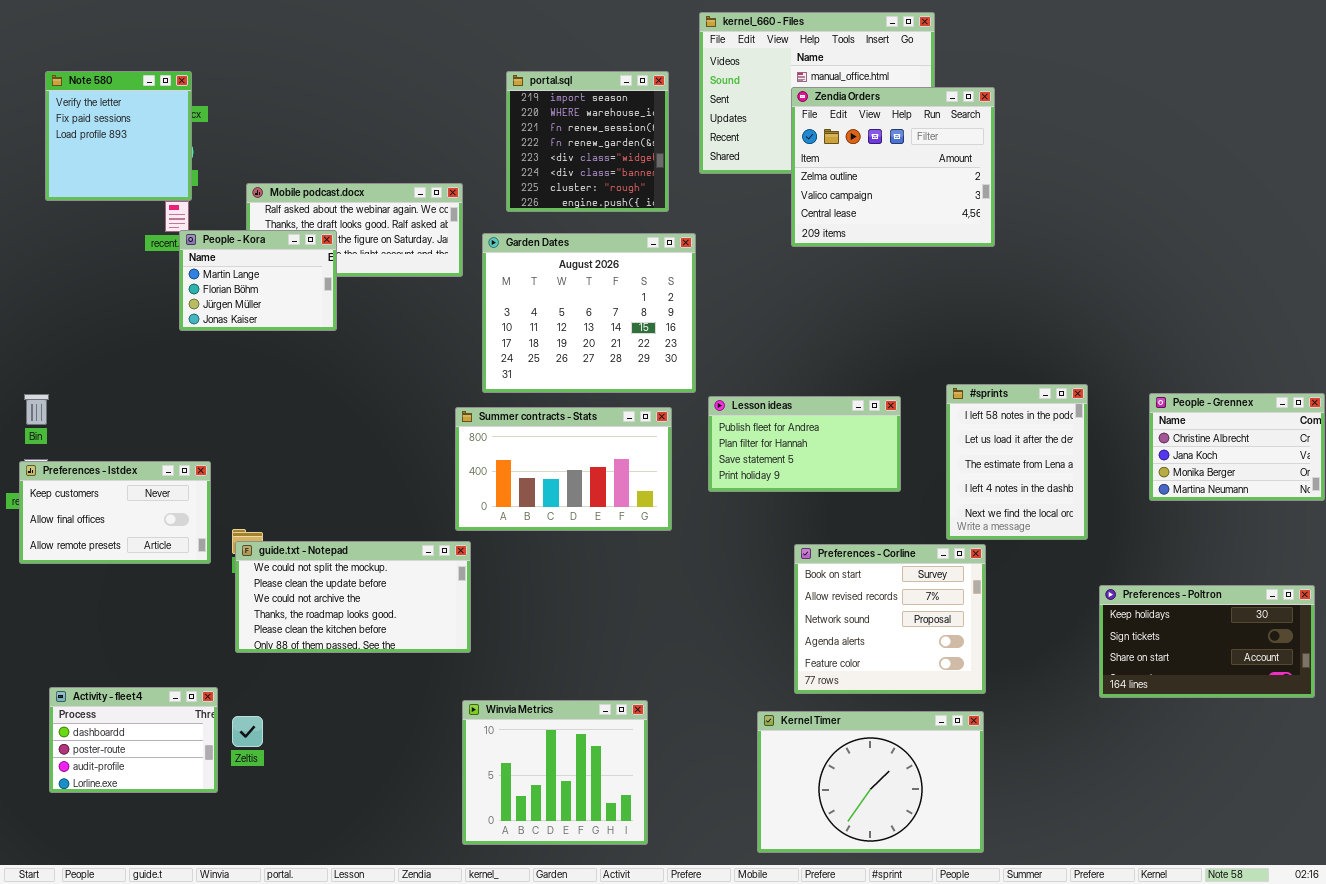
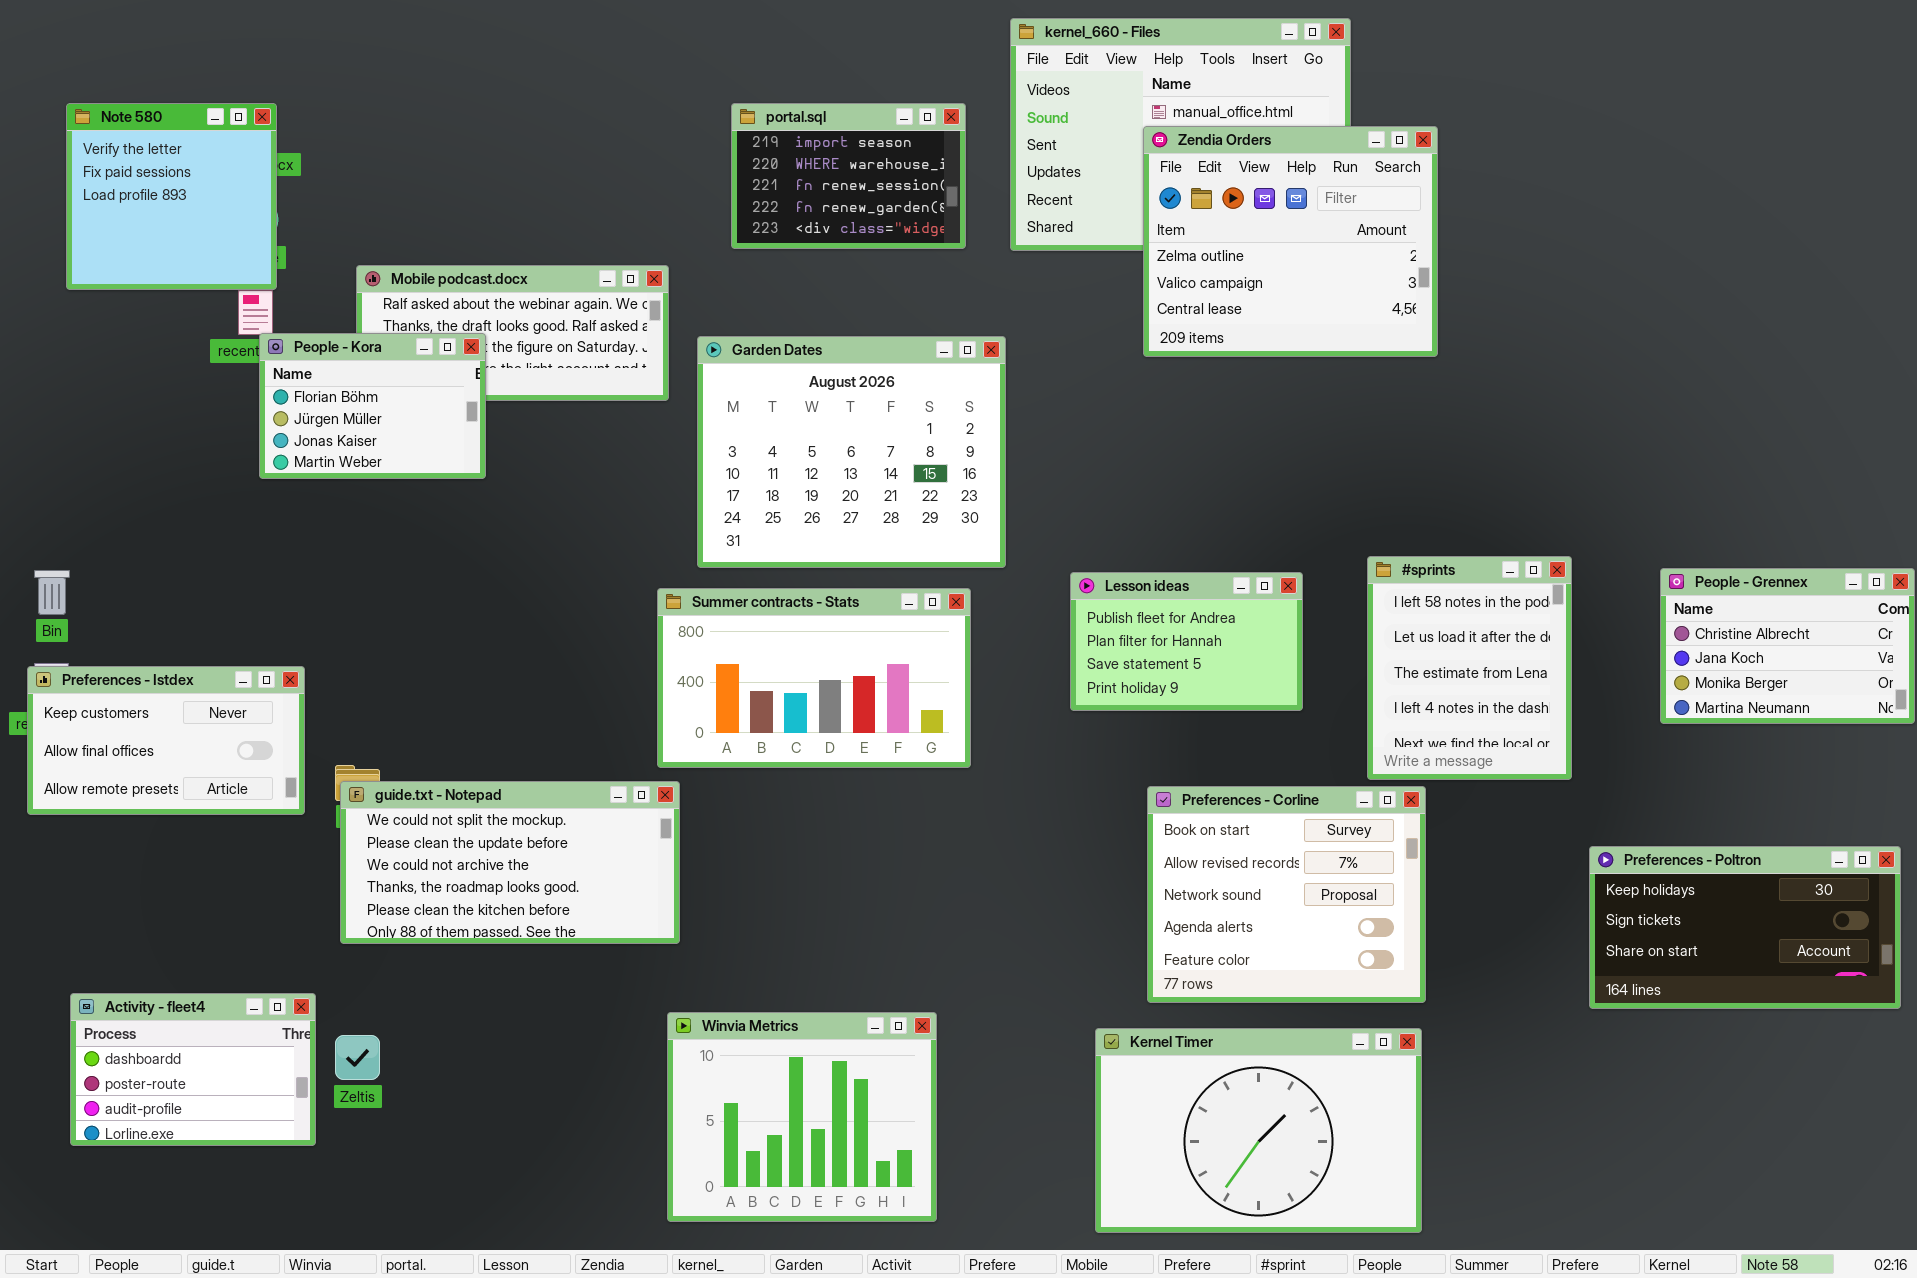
portal.sql: [506,71,669,212] -> [731,103,966,249], resized
People - Kora: [179,230,337,331] -> [259,333,486,479], scrolled down 1 row
Lesson ideas: [708,396,901,492] -> [1070,572,1303,711], resized

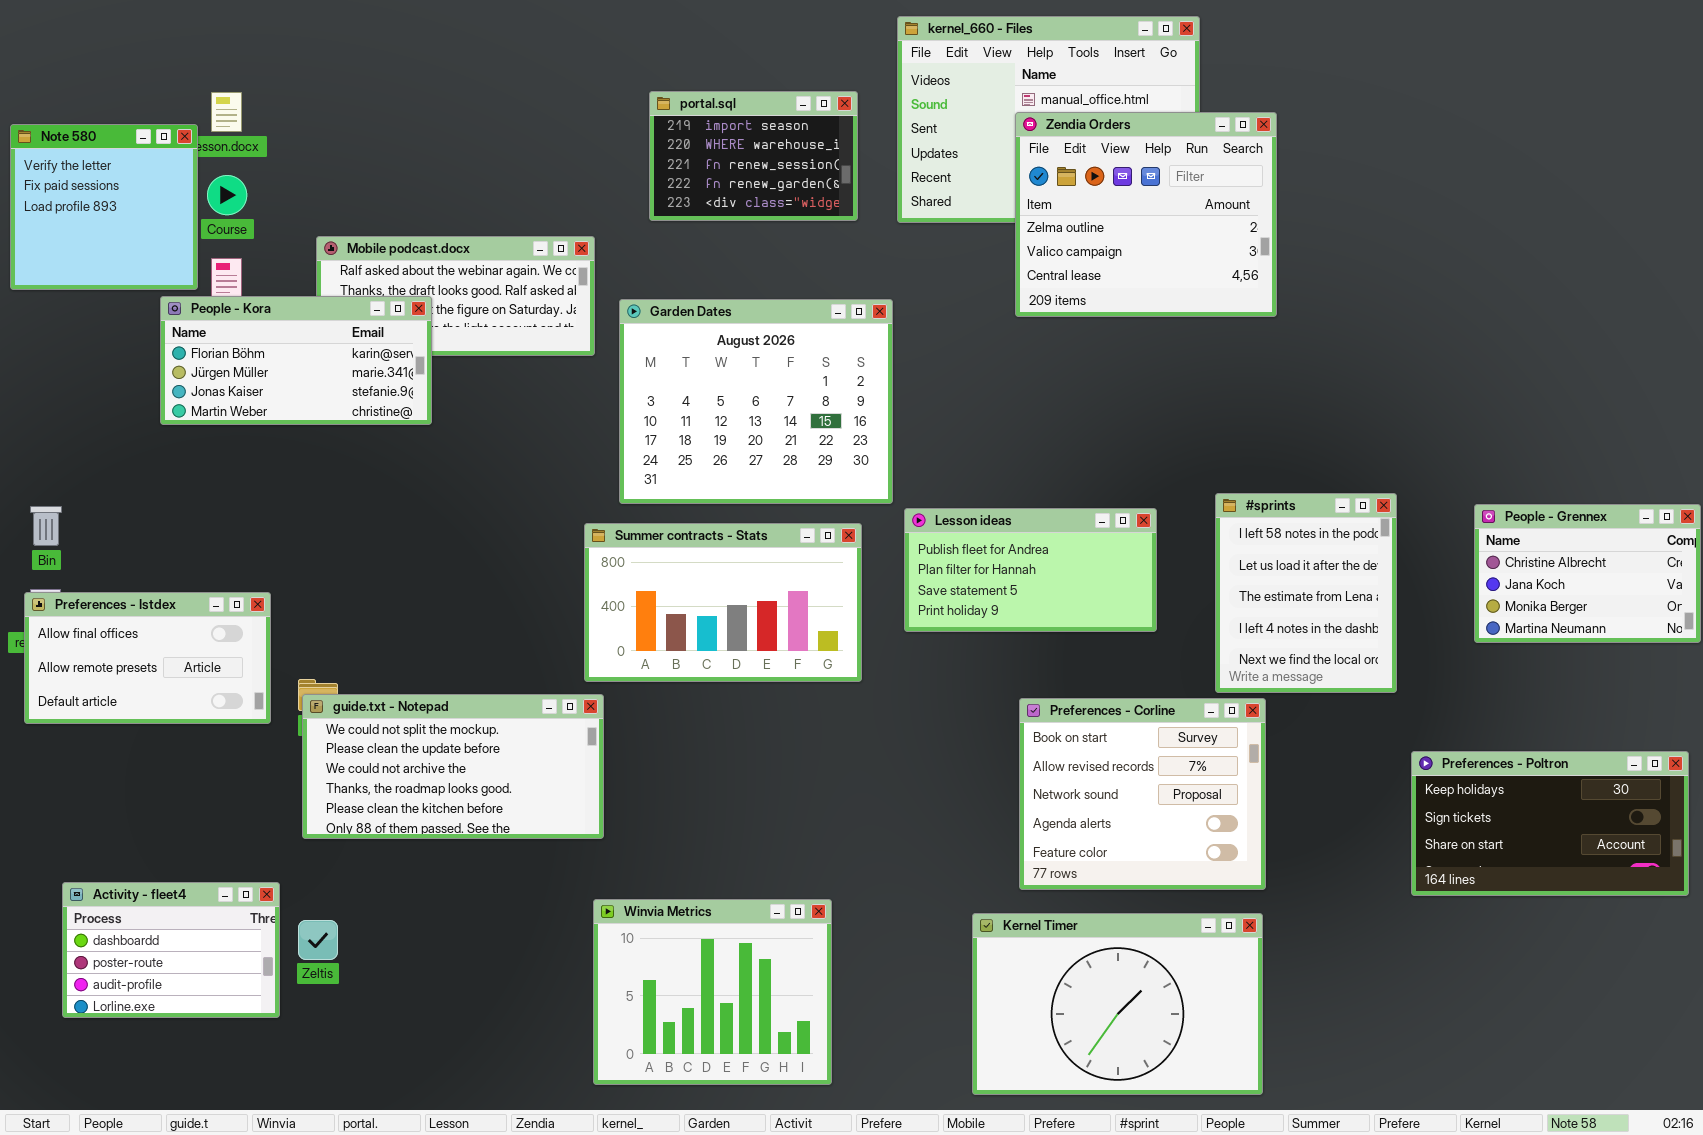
Note 580: [66,103,277,290] -> [10,124,198,290], moved
People - Kora: [259,333,486,479] -> [160,296,432,425], resized
Lesson ideas: [1070,572,1303,711] -> [904,508,1157,632], resized
Preferences - Istdex: [27,666,305,815] -> [24,592,271,724], scrolled down 1 row

